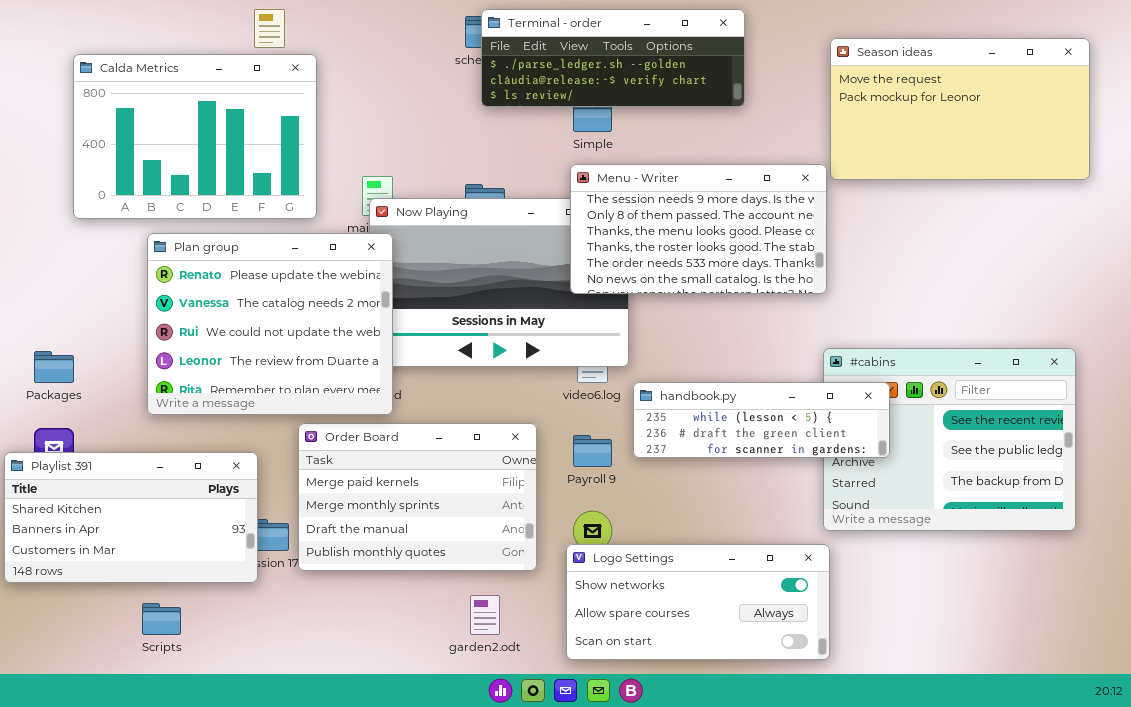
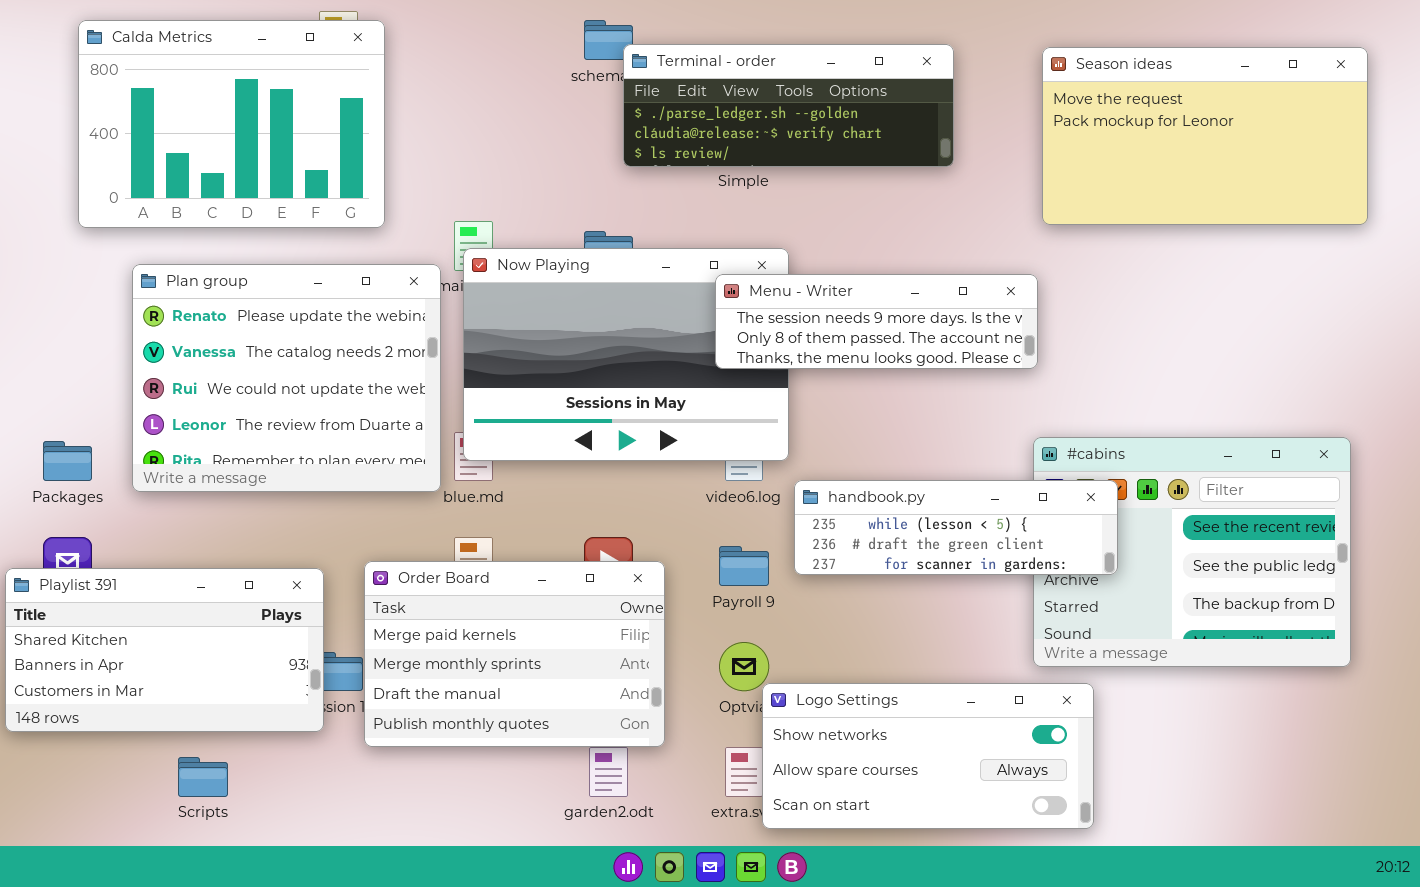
Terminal - order: [481,9,745,107] -> [623,44,954,167], moved
Calda Metrics: [73,54,317,219] -> [78,20,385,228], moved
Menu - Writer: [570,164,827,294] -> [715,274,1038,369], resized
Plan group: [147,233,393,415] -> [132,264,441,492], moved
Order Board: [298,423,537,571] -> [364,561,665,747], moved
Logo Settings: [566,544,830,660] -> [762,683,1094,829], moved

